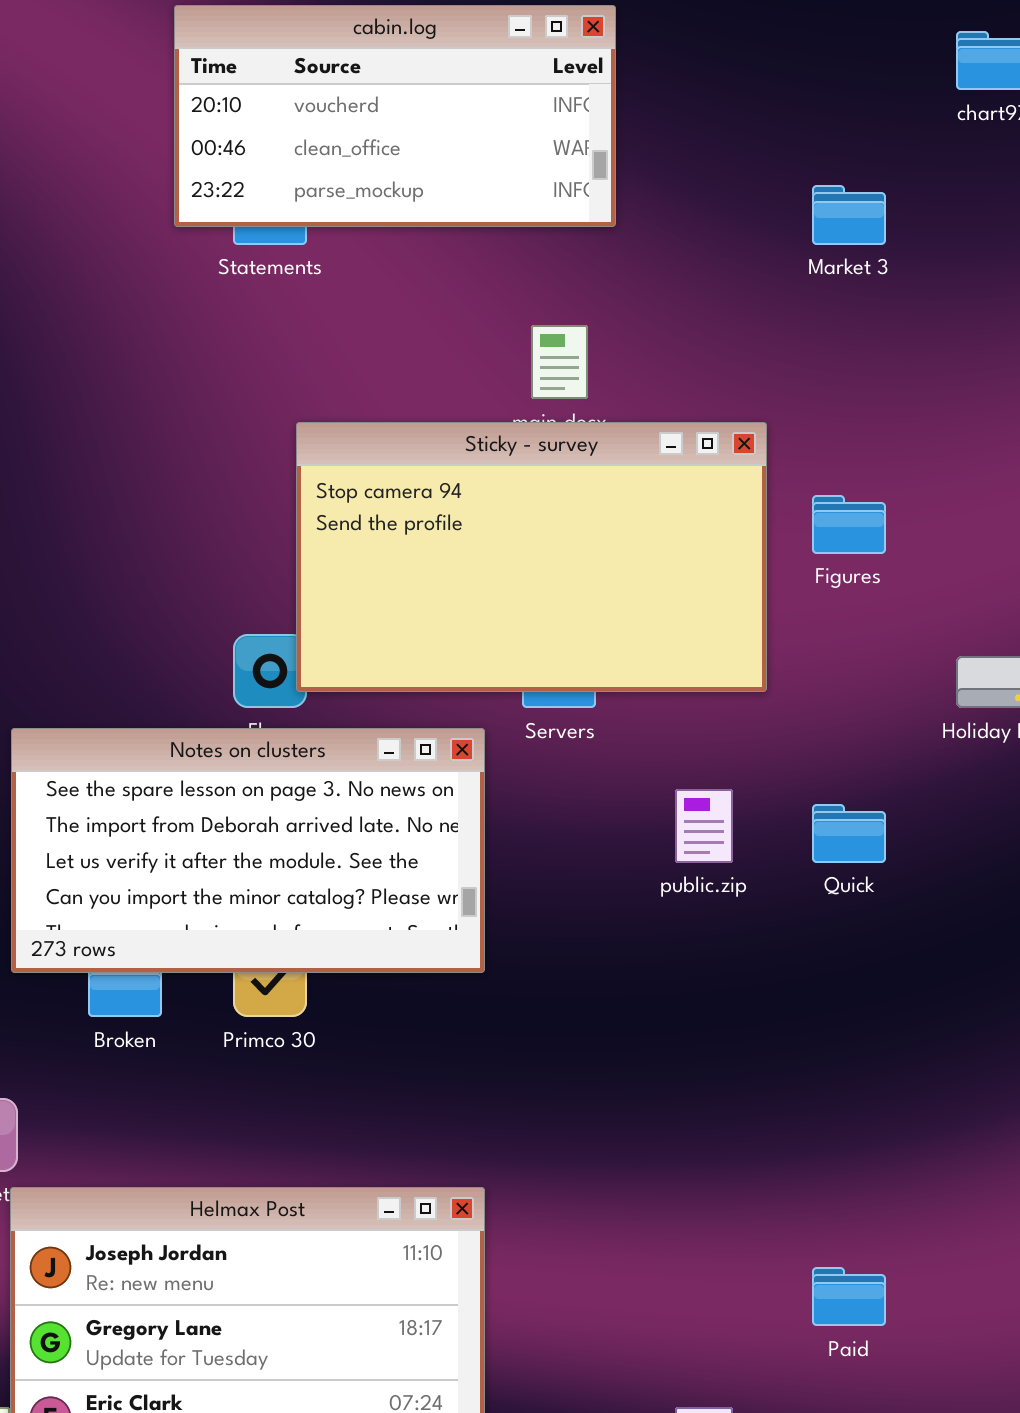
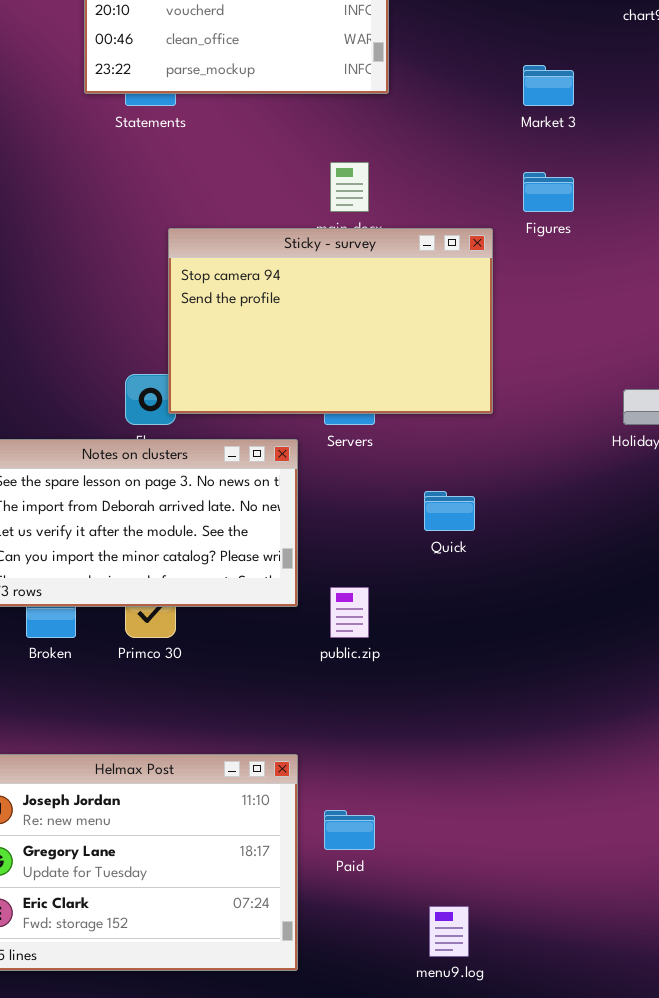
Figures: [812,495,886,554] -> [523,172,574,212], moved
public.zip: [675,789,733,863] -> [330,587,369,638], moved
Quick: [812,804,886,863] -> [424,491,475,531], moved
Paid: [812,1267,886,1326] -> [324,810,375,850], moved

